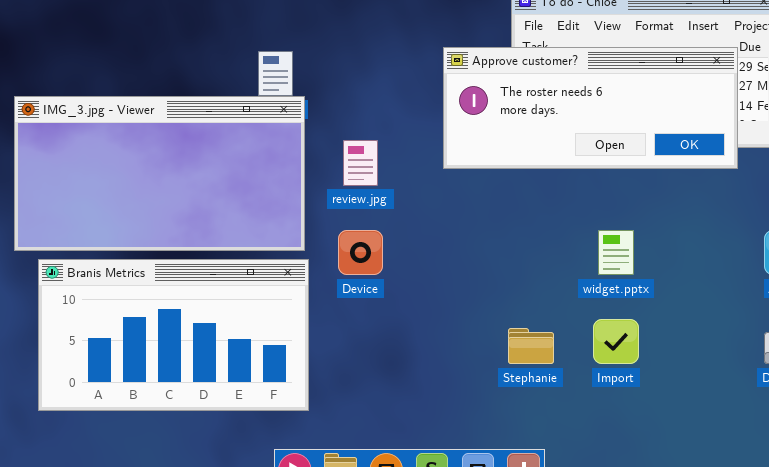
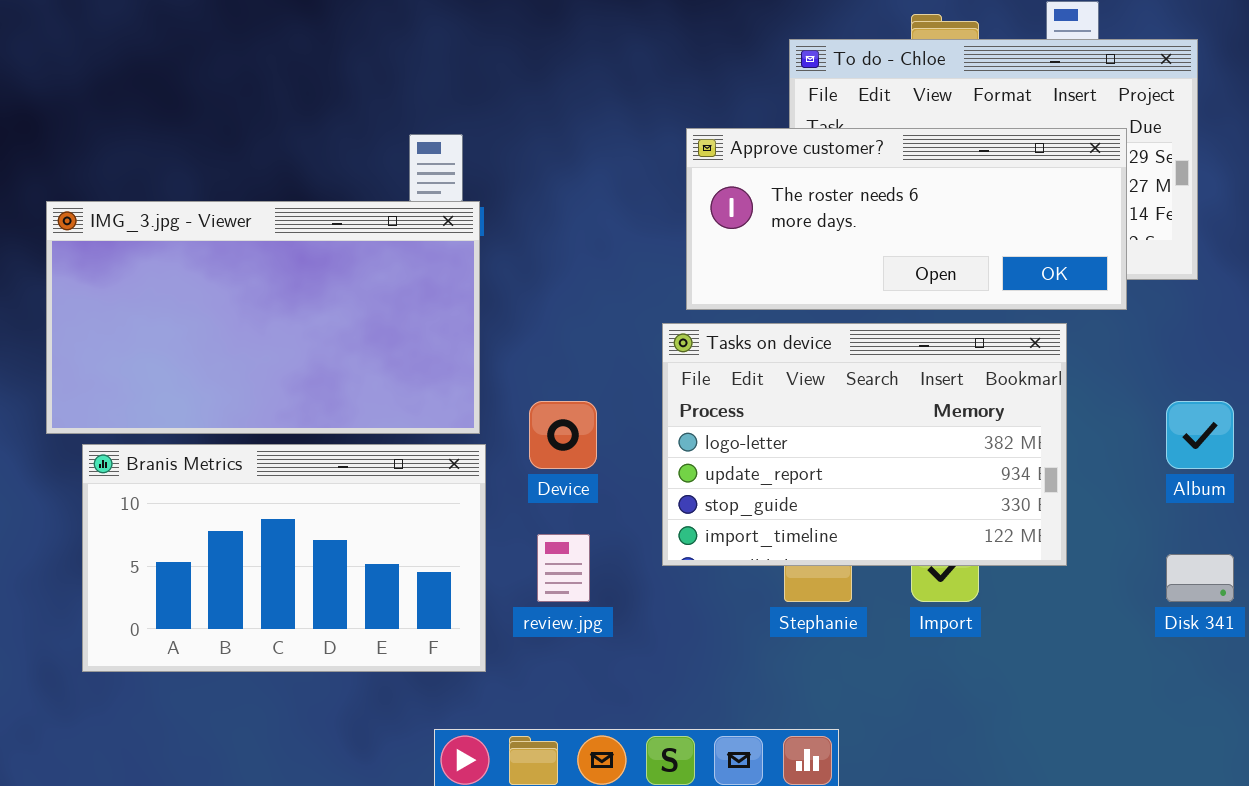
review.jpg: [343,140,378,186] -> [537,534,590,602], moved
Tasks on device: none -> [662,323,1067,566], opened

